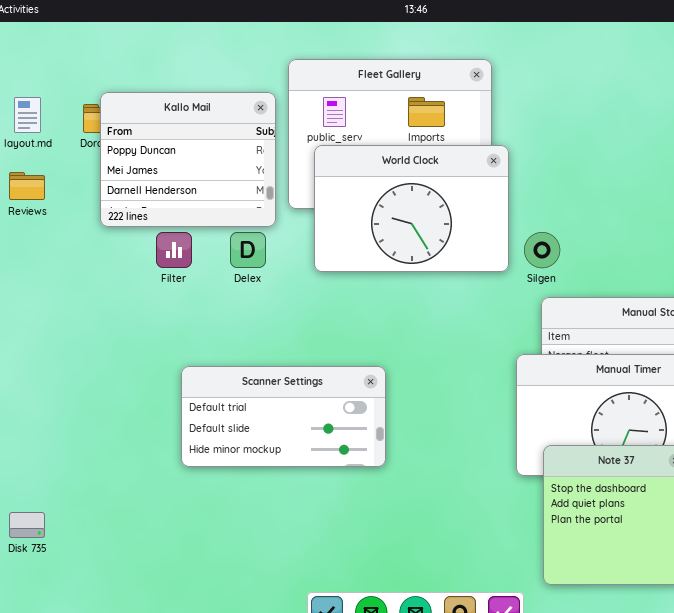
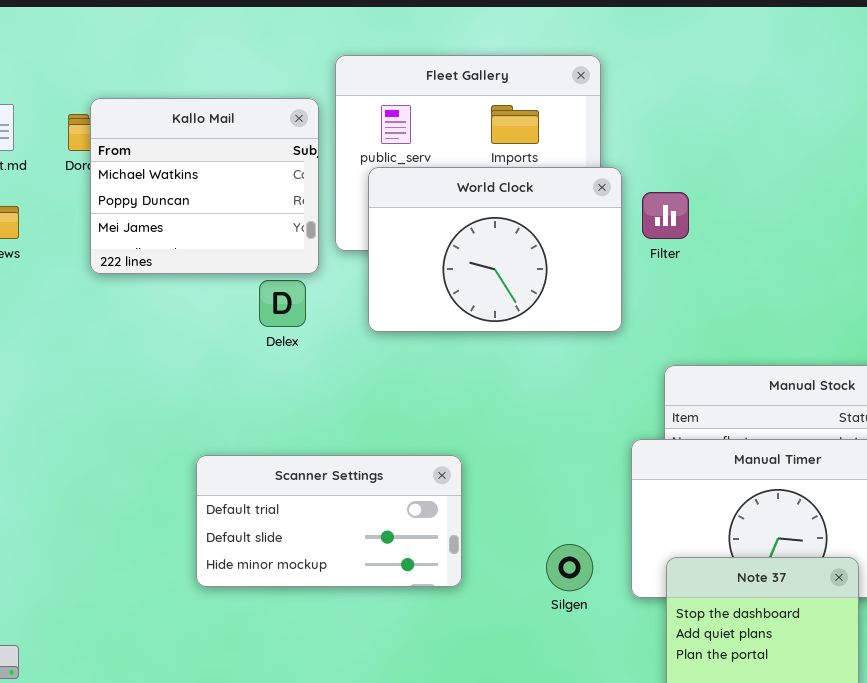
Kallo Mail: [100,92,276,227] -> [90,98,319,274], scrolled up 1 row
Filter: [156,232,192,268] -> [642,192,689,239], moved
Silgen: [524,232,560,268] -> [546,544,593,591], moved

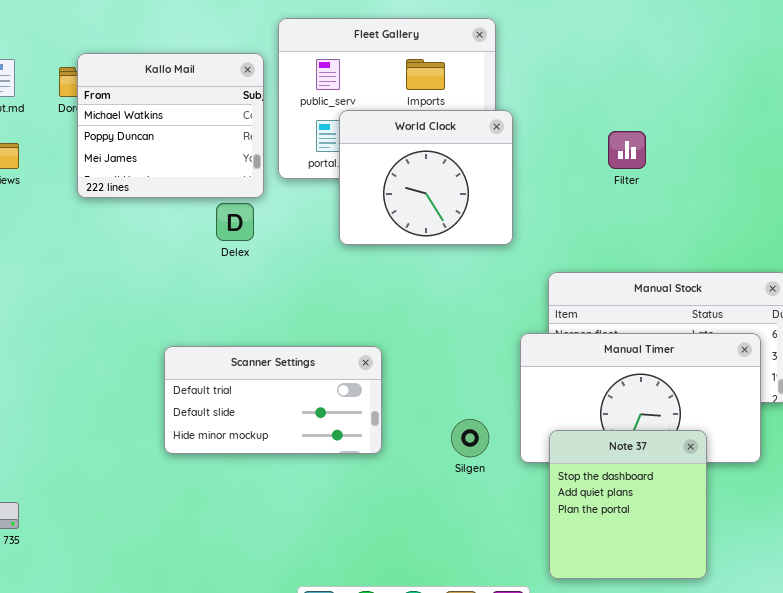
World Clock: [368,167,622,332] -> [339,110,513,245], resized
Filter: [642,192,689,239] -> [608,131,646,169], moved

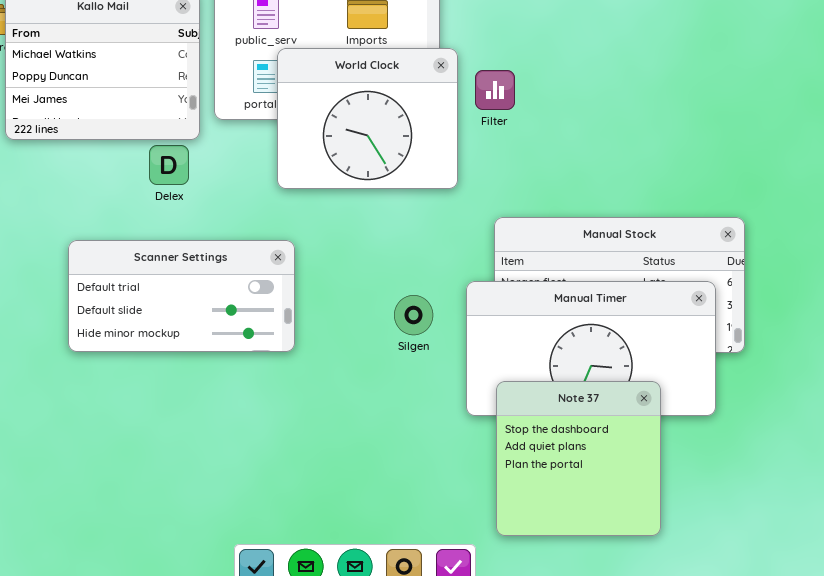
Filter: [608,131,646,169] -> [475,70,515,110], moved
Scanner Settings: [164,346,382,454] -> [68,240,295,352], moved
Silgen: [451,419,489,457] -> [394,295,433,335], moved

